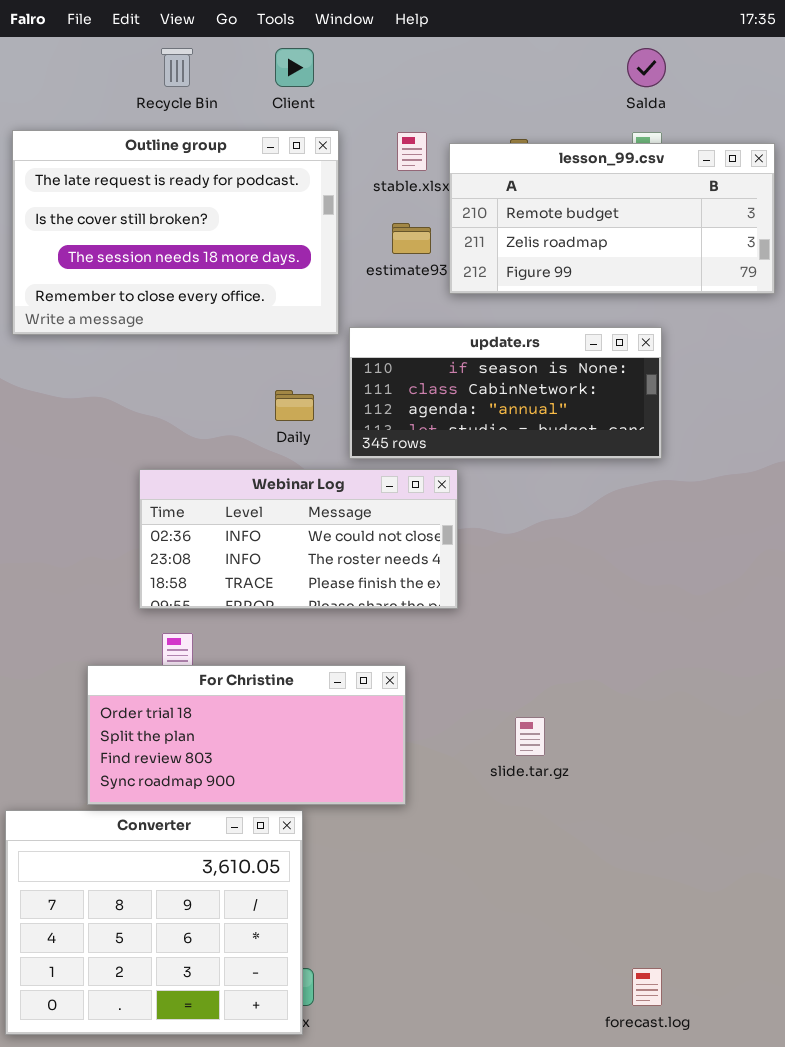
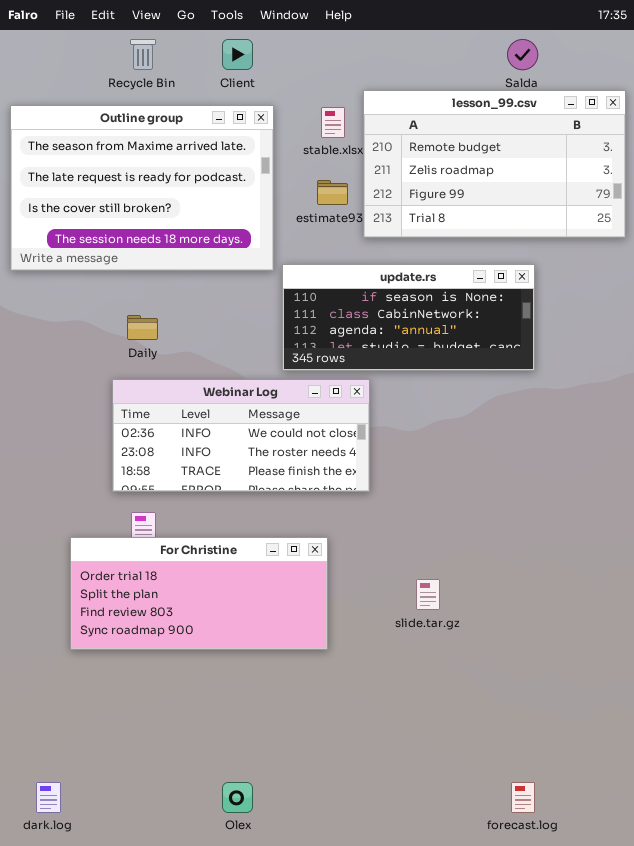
Outline group: [12,130,339,335] -> [10,105,274,271], scrolled up 1 row
lesson_99.csv: [449,143,775,294] -> [363,90,626,238], resized
Daily: [275,390,314,421] -> [127,315,158,340], moved
Converter: [5,810,303,1035] -> none, closed

